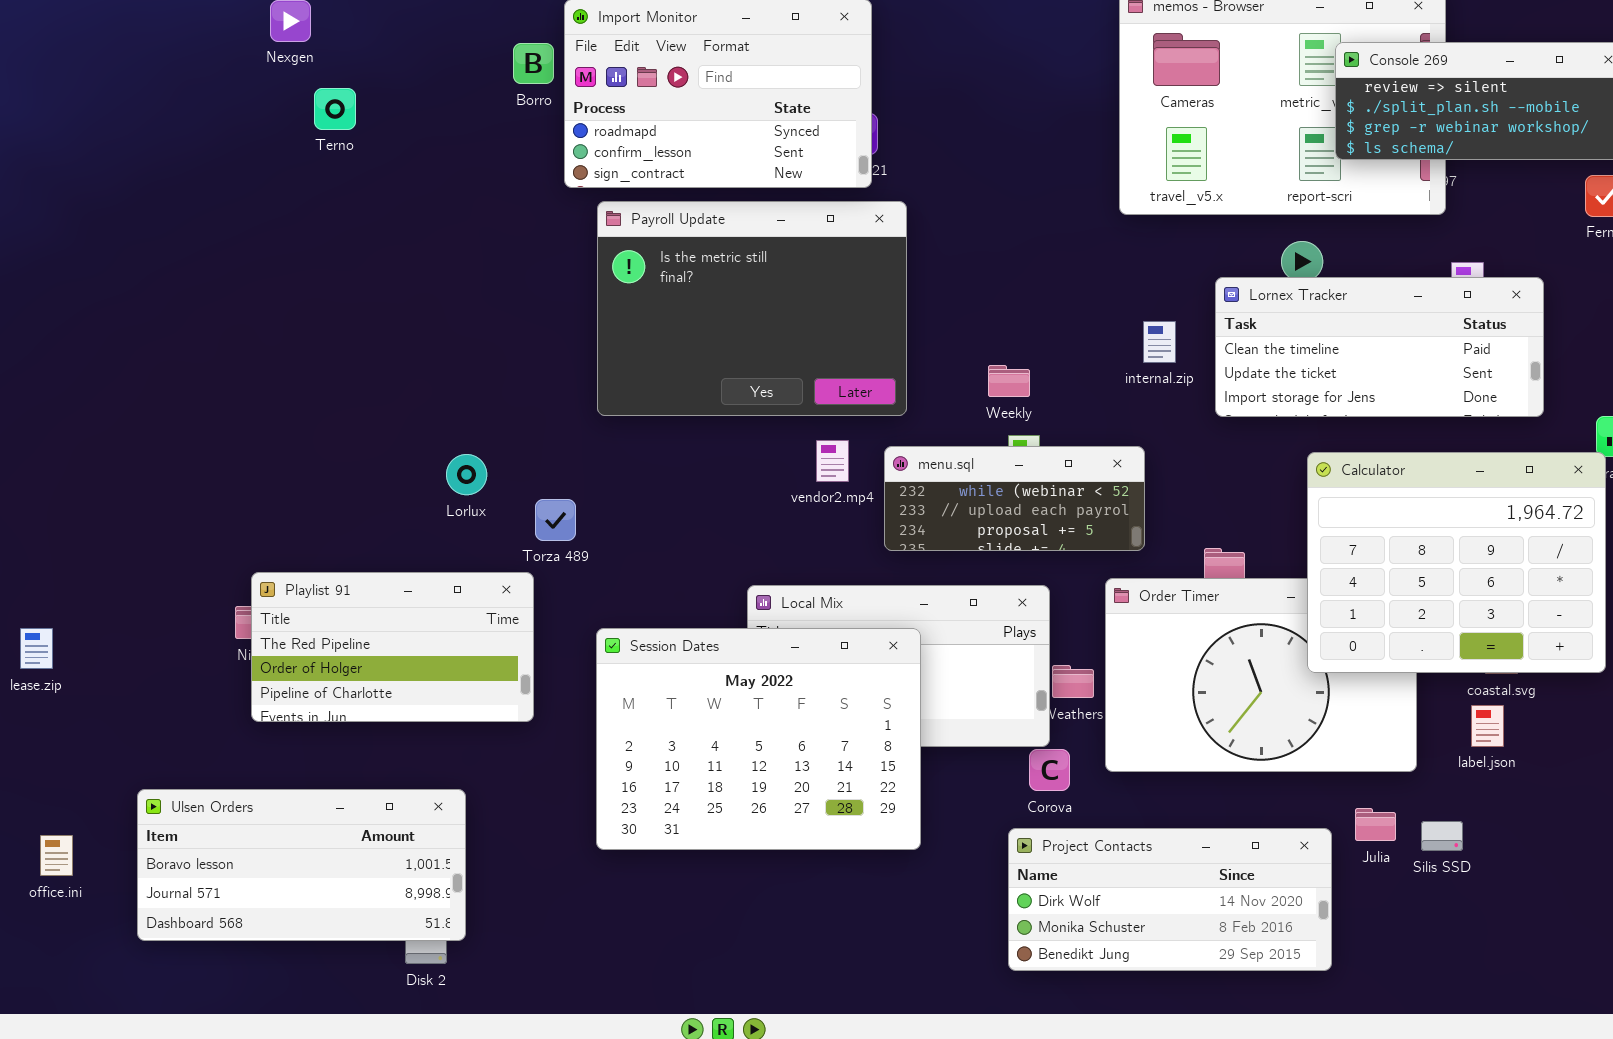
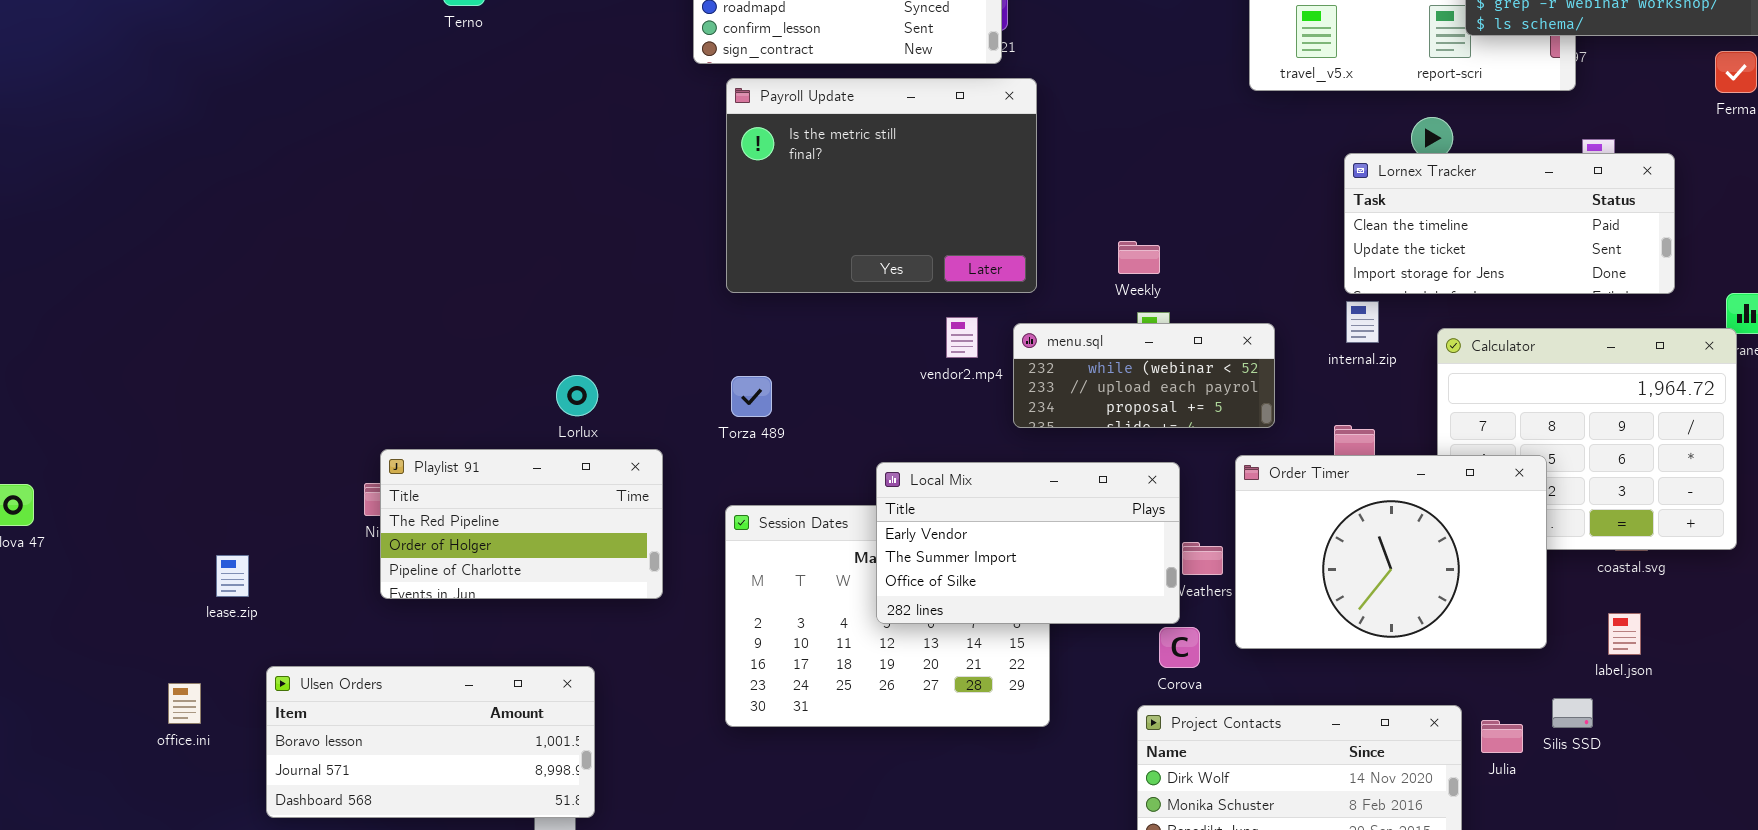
internal.zip: [1143,321,1176,363] -> [1346,301,1379,343], moved
Lorlux: [446,454,487,495] -> [556,375,598,416], moved
Torza 489: [535,499,576,541] -> [731,376,772,417], moved
Order Timer: [1105,578,1417,772] -> [1235,455,1547,649], raised
Local Mix: [747,585,1050,747] -> [876,462,1180,624], raised
lease.zip: [20,628,53,669] -> [216,555,249,597], moved
label.json: [1471,705,1504,747] -> [1608,613,1641,655], moved
Julia: [1355,808,1396,841] -> [1481,720,1523,753], moved
office.ini: [40,835,73,876] -> [168,683,201,724], moved

